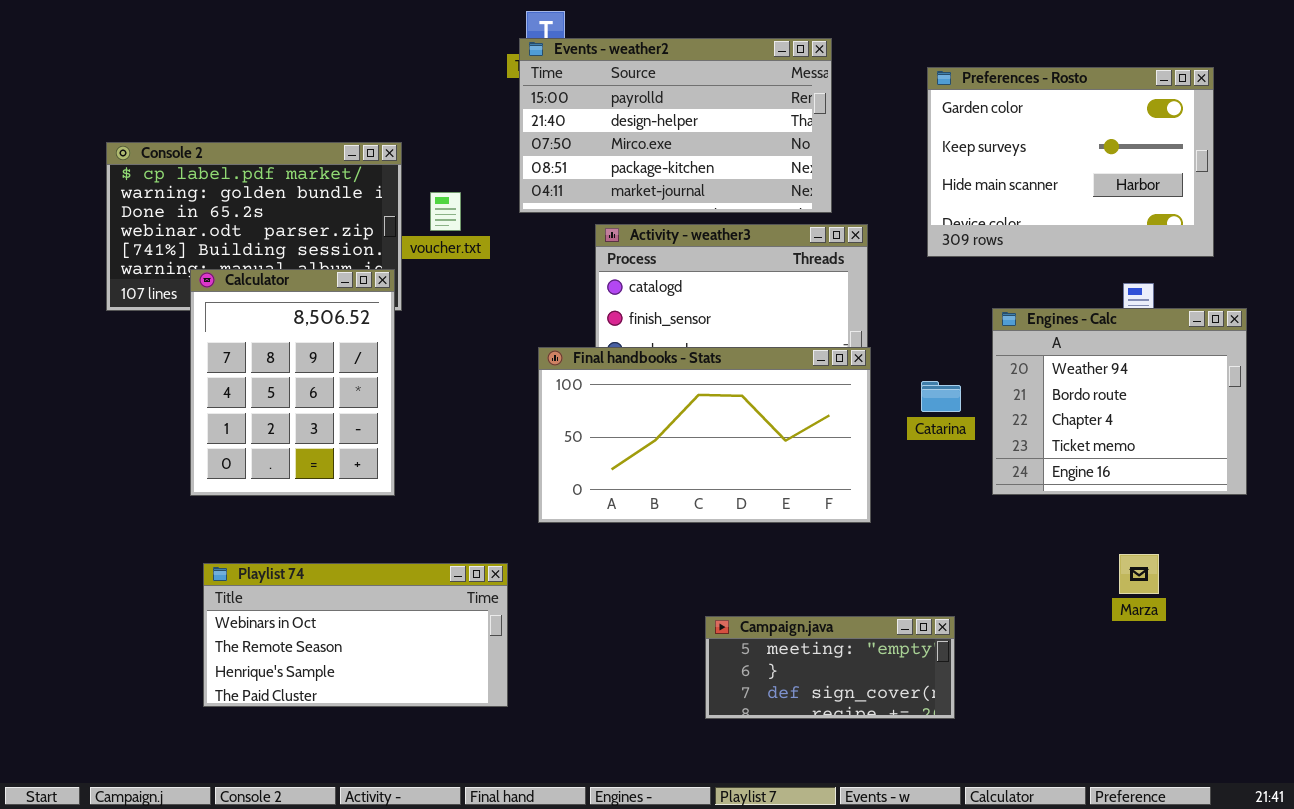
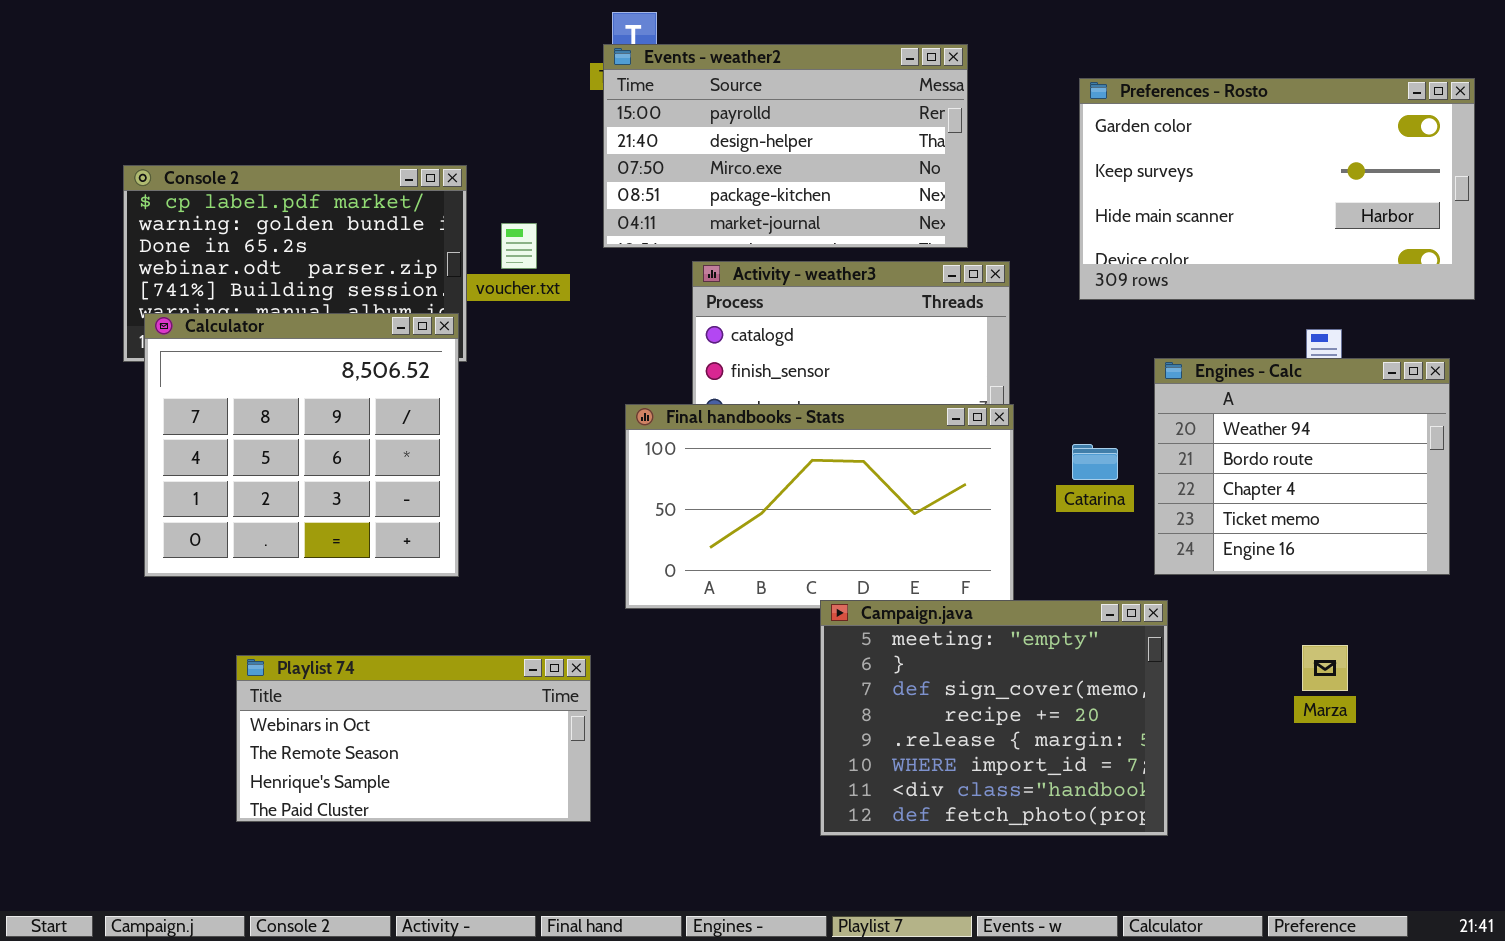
Preferences - Rosto: [927,67,1214,257] -> [1079,78,1475,300], resized
Calculator: [190,269,395,496] -> [144,313,459,577], resized
Campaign.java: [705,616,955,719] -> [820,600,1168,836], resized

